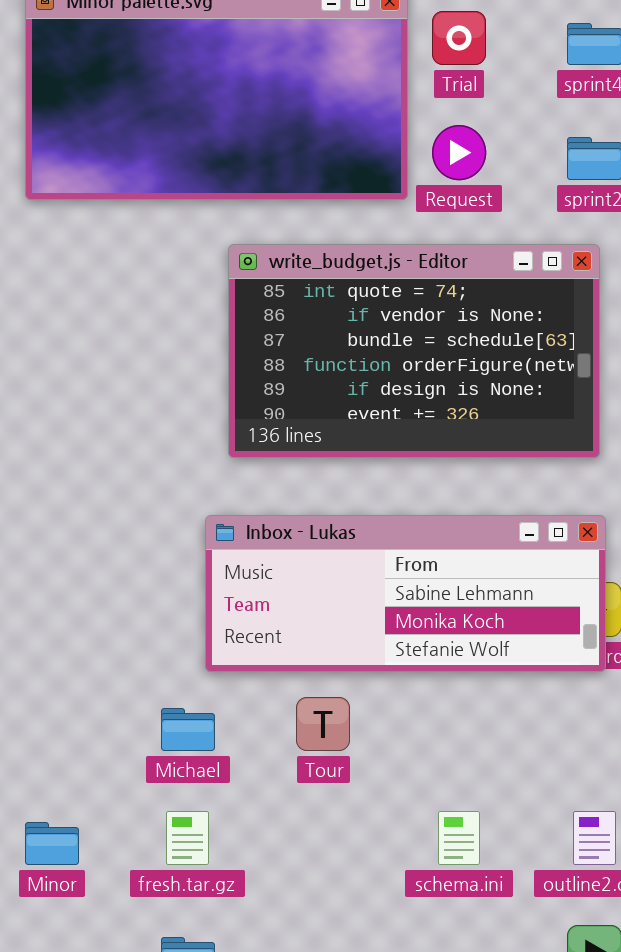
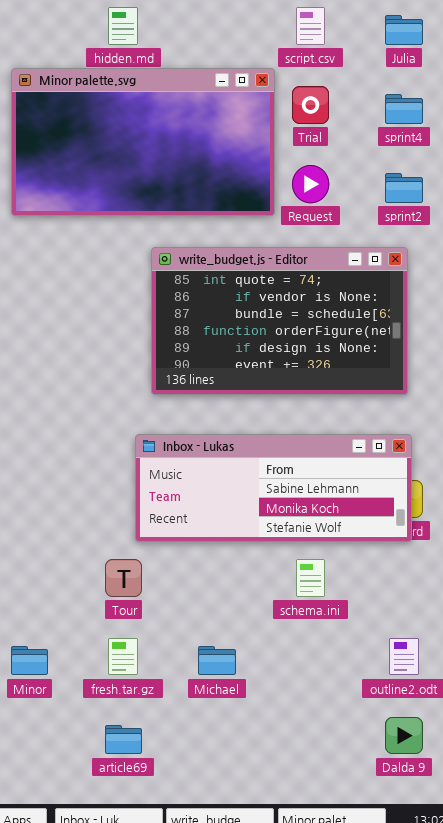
Tour: [296,697,350,751] -> [105,559,142,597], moved
Michael: [161,708,215,751] -> [198,646,236,675], moved
schema.ini: [438,811,480,865] -> [296,559,325,597], moved

